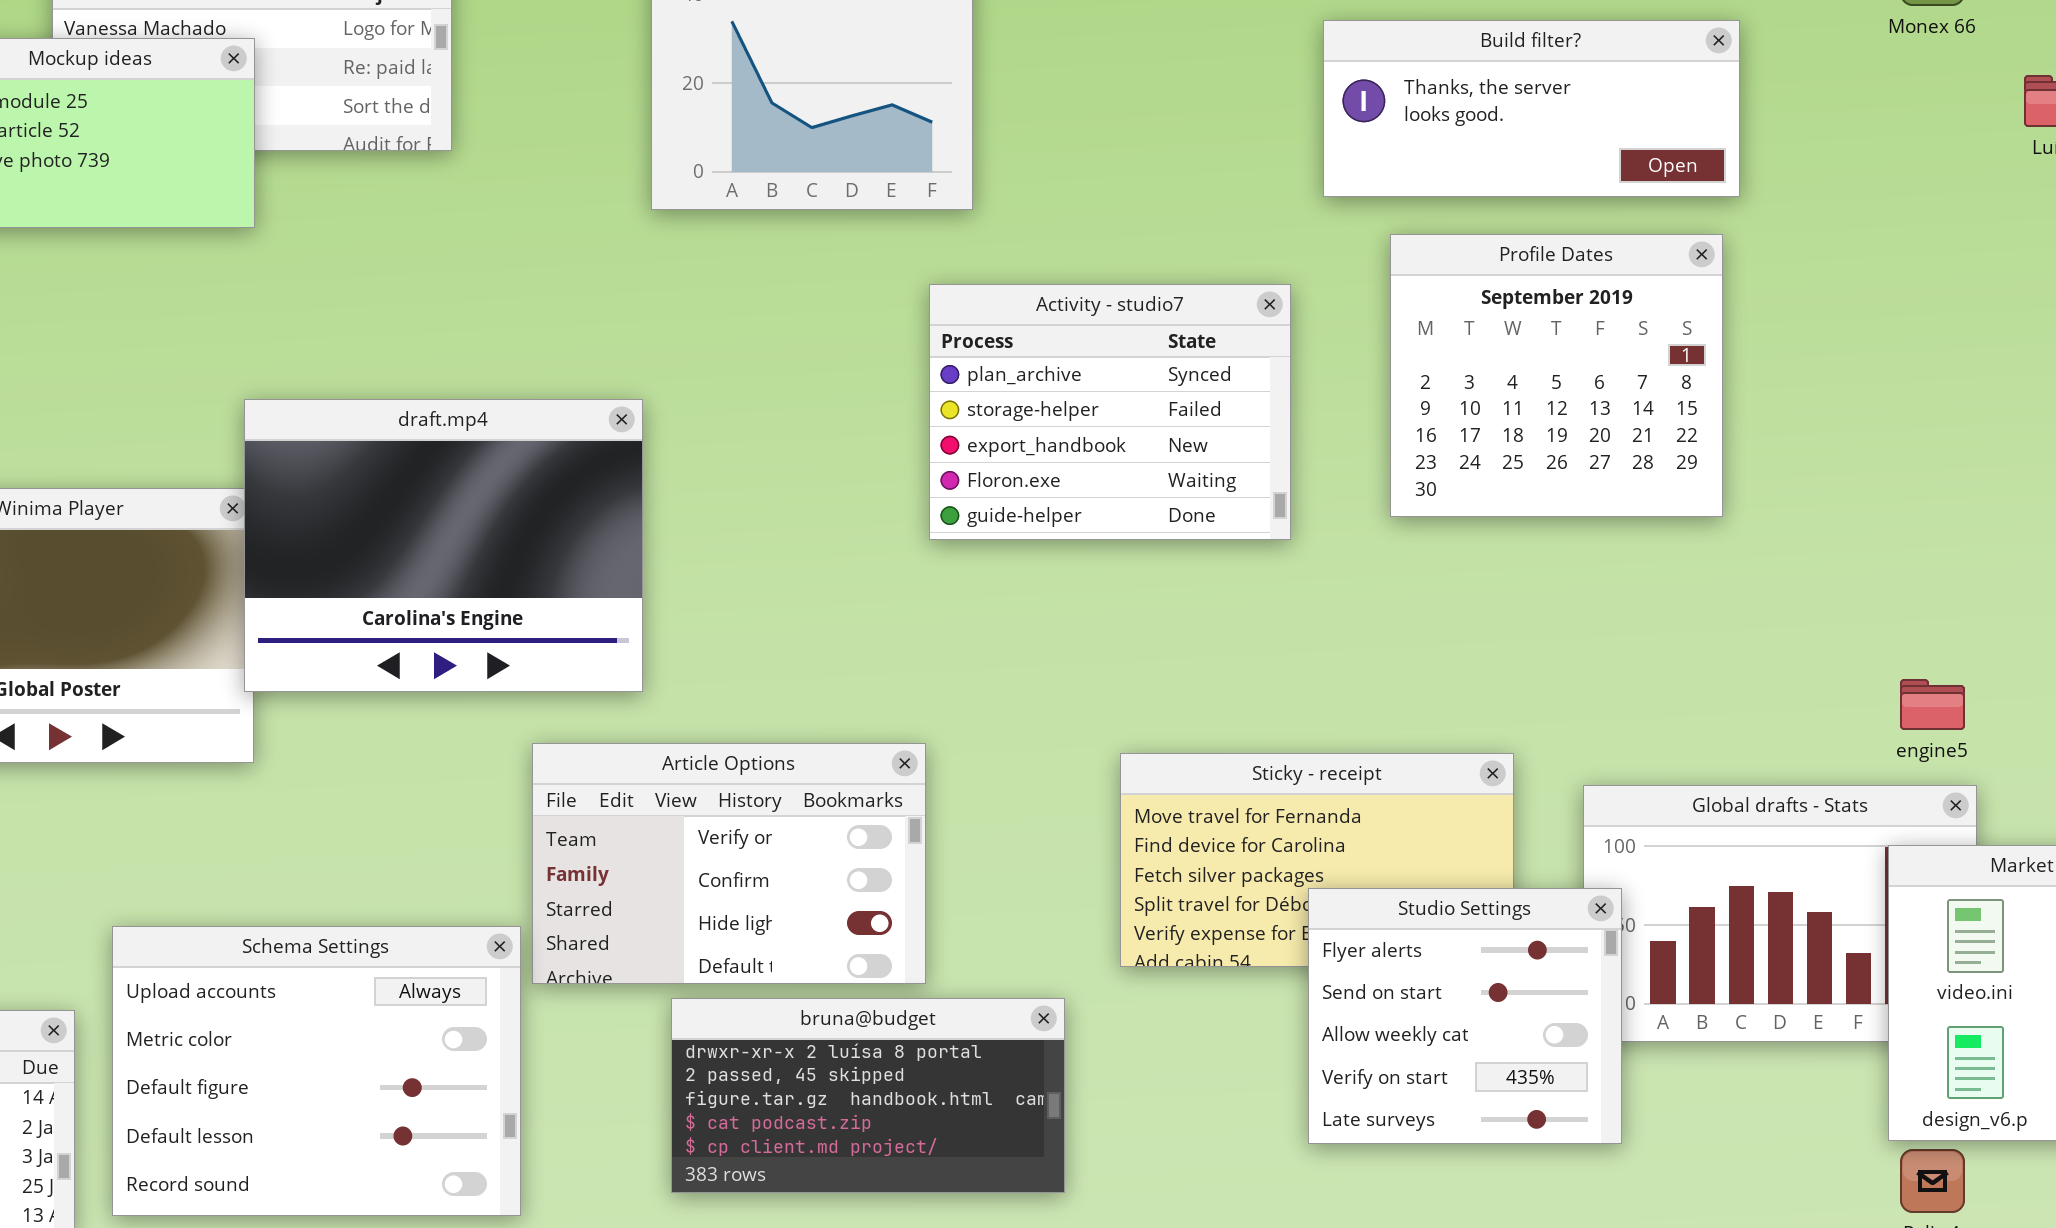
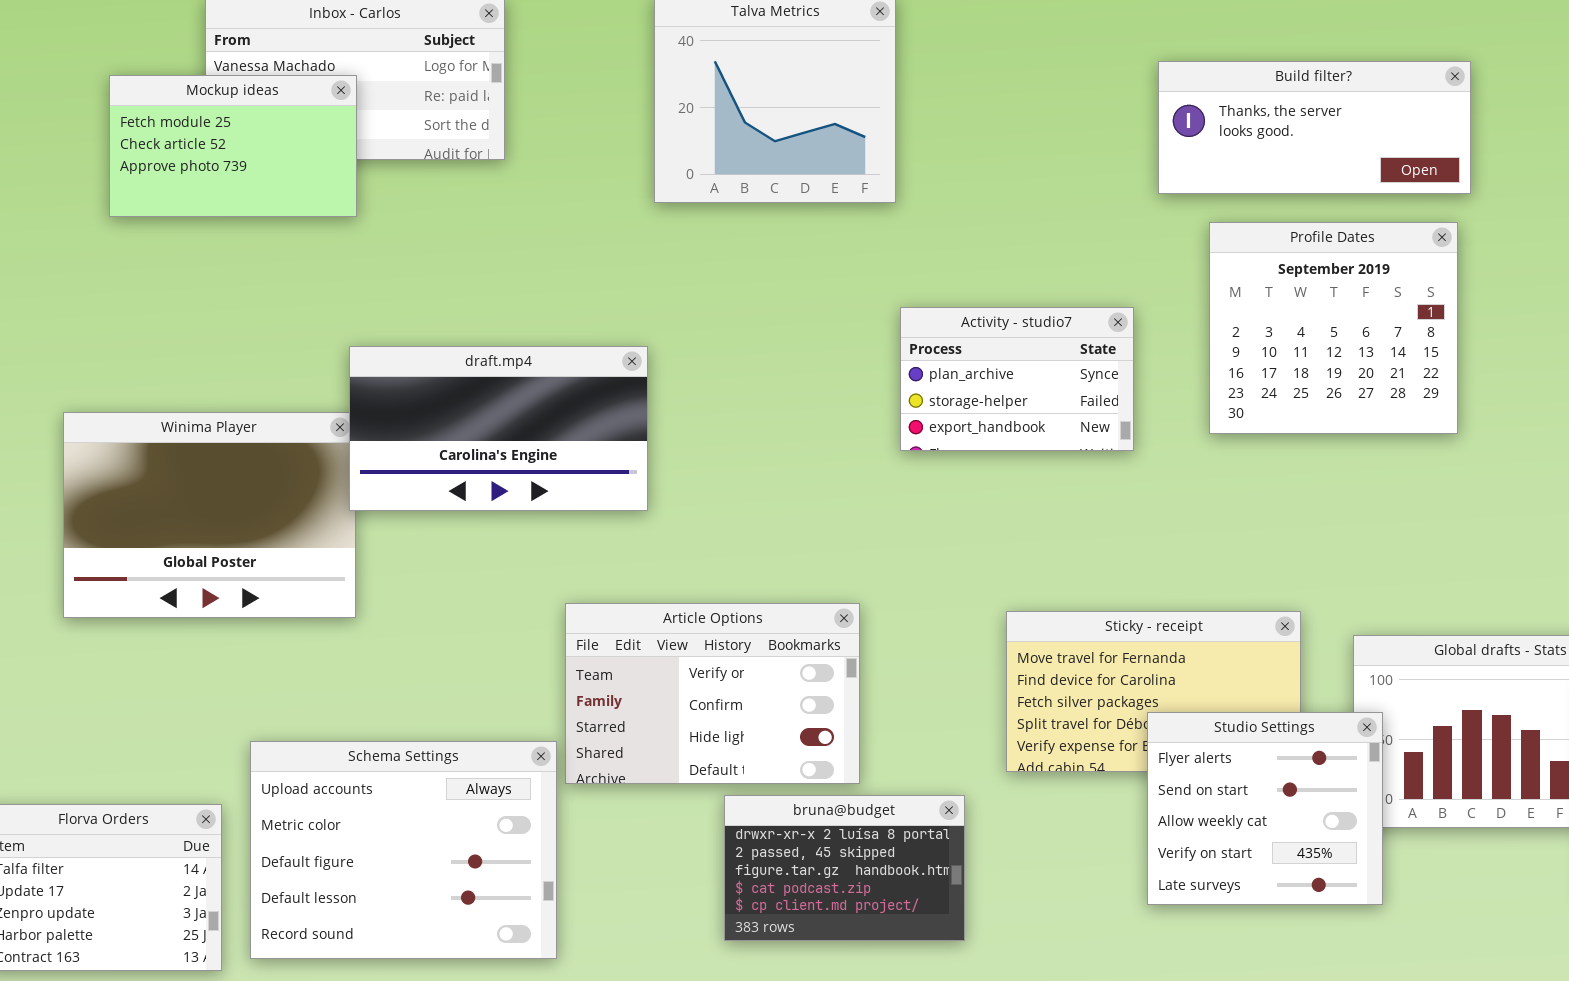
Activity - studio7: [929,284,1291,540] -> [900,307,1134,451], resized
draft.mp4: [244,399,643,692] -> [349,346,648,511], resized
bruna@budget: [671,998,1065,1193] -> [724,795,965,941], resized

